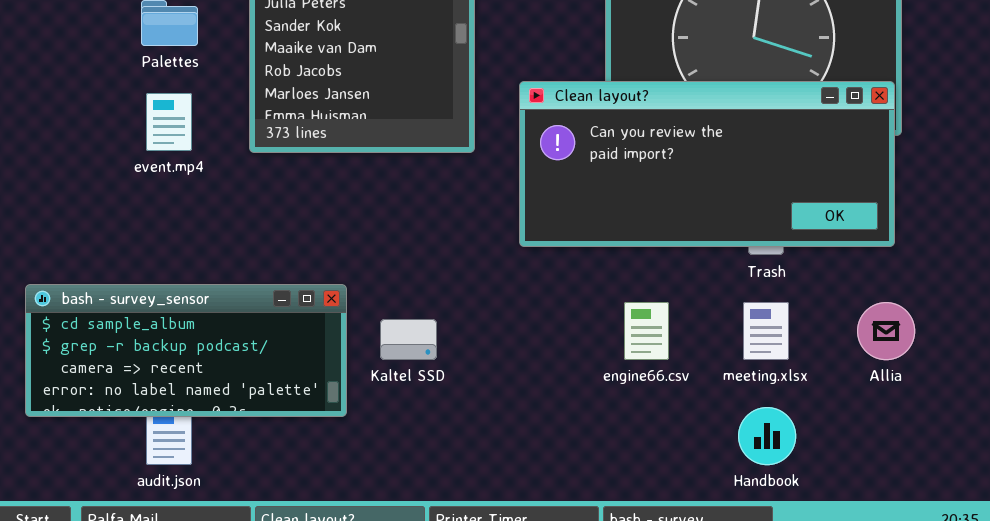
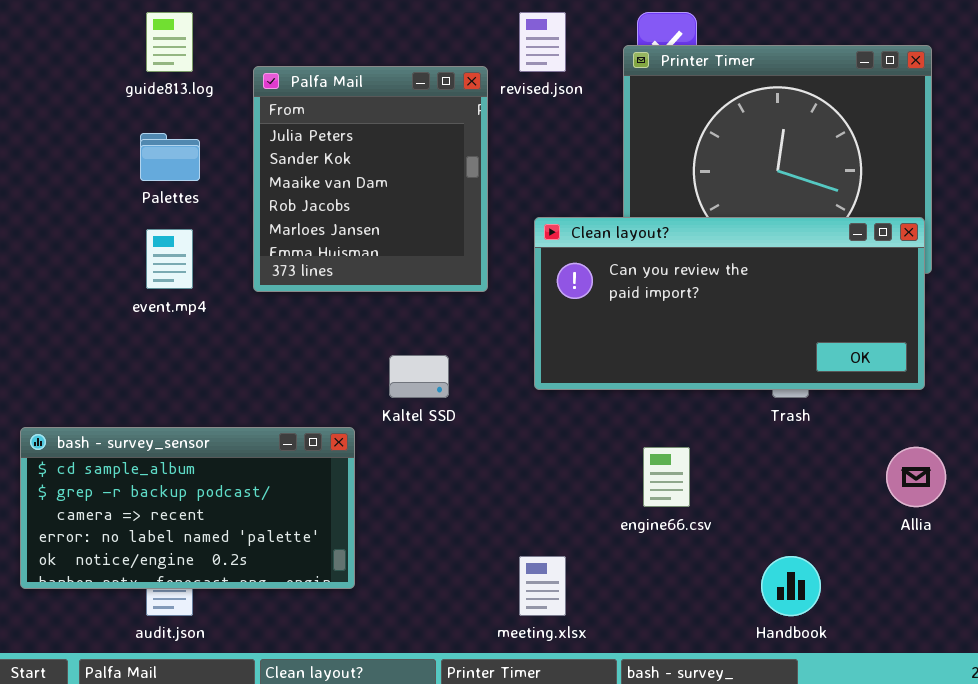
bash - survey_sensor: [25,284,347,417] -> [20,427,355,589], resized
meeting.xlsx: [743,302,789,360] -> [519,556,566,616], moved
Kaltel SSD: [380,319,437,360] -> [389,355,449,398], moved

